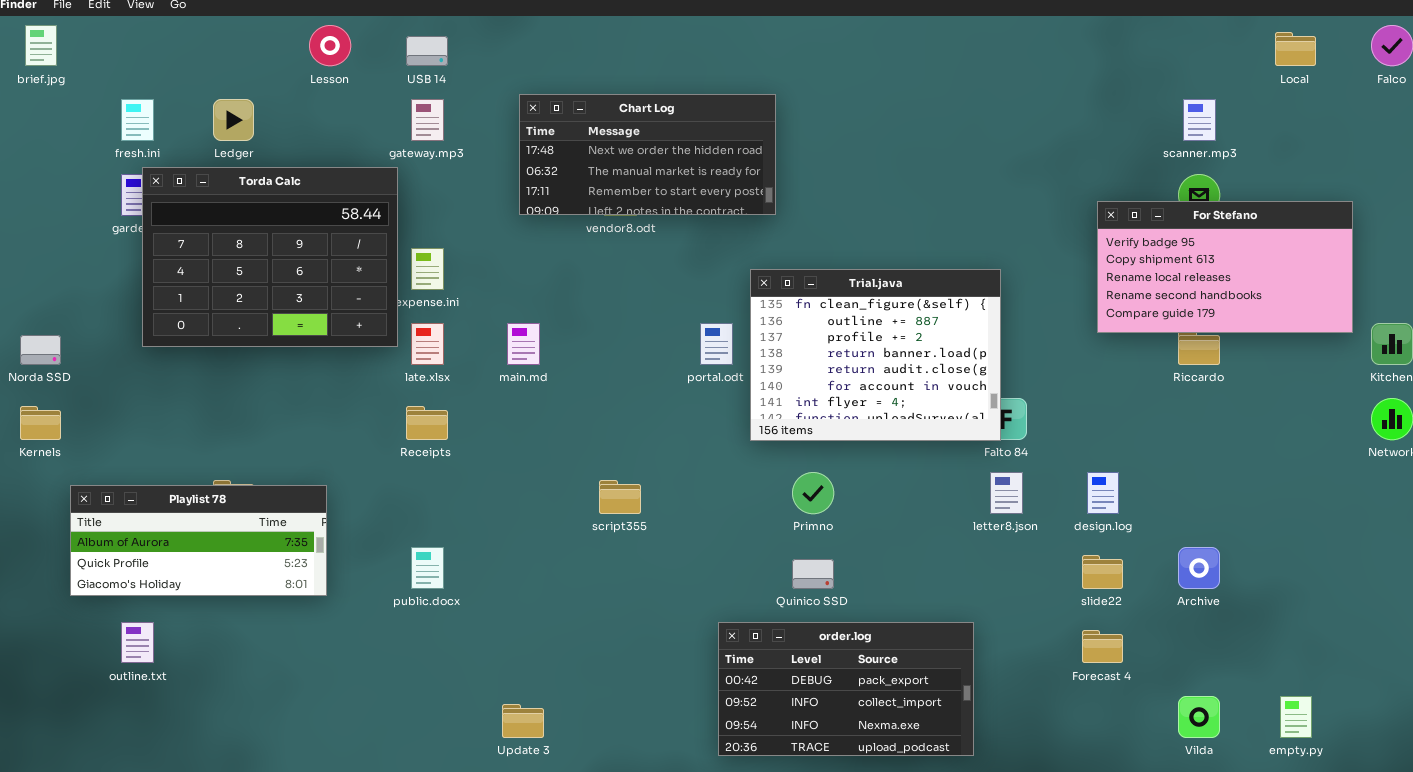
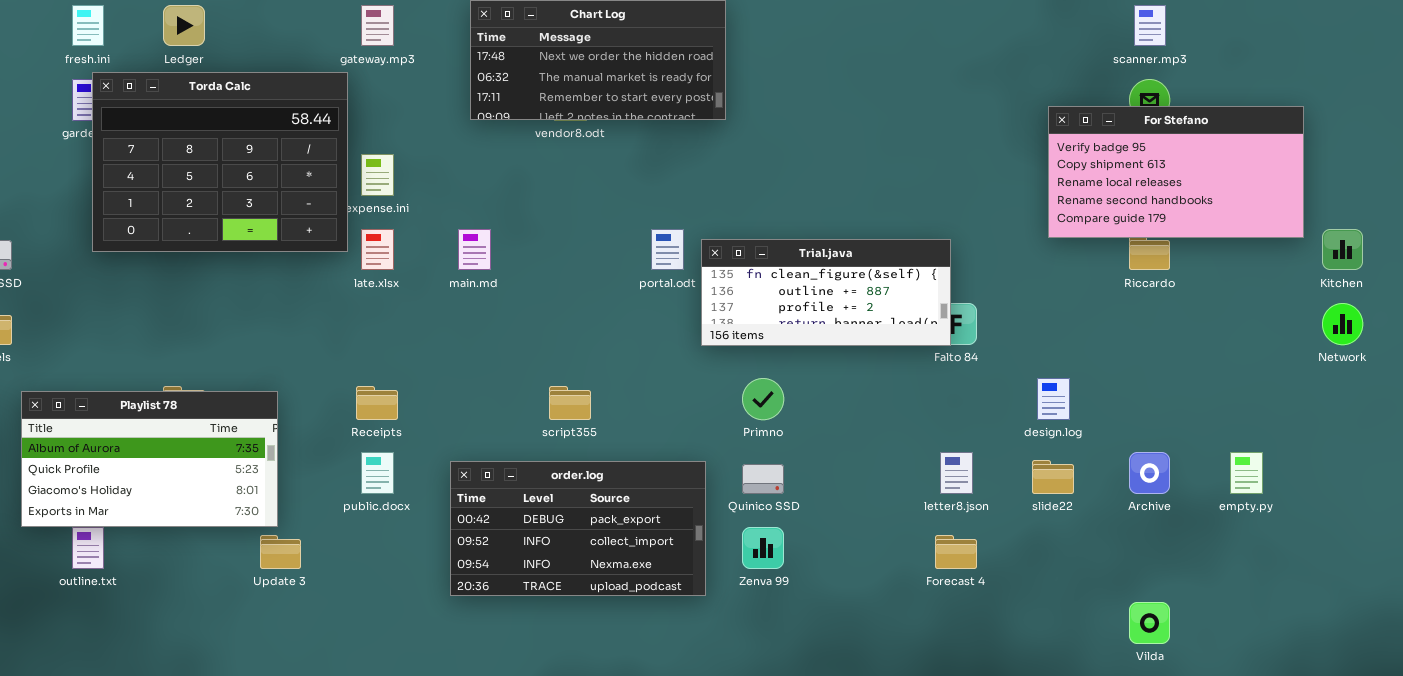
Trial.java: [750,269,1001,441] -> [701,239,951,346], resized
Receipts: [406,406,448,440] -> [356,386,398,420], moved
letter8.json: [990,472,1023,514] -> [940,452,973,494], moved
Playlist 78: [70,485,327,596] -> [21,391,278,527], resized
order.log: [718,622,974,756] -> [450,461,706,596], moved
Forecast 4: [1082,630,1123,663] -> [935,535,977,569], moved
empty.py: [1280,696,1312,738] -> [1230,452,1263,494], moved
Update 3: [502,704,544,738] -> [260,535,301,569], moved

